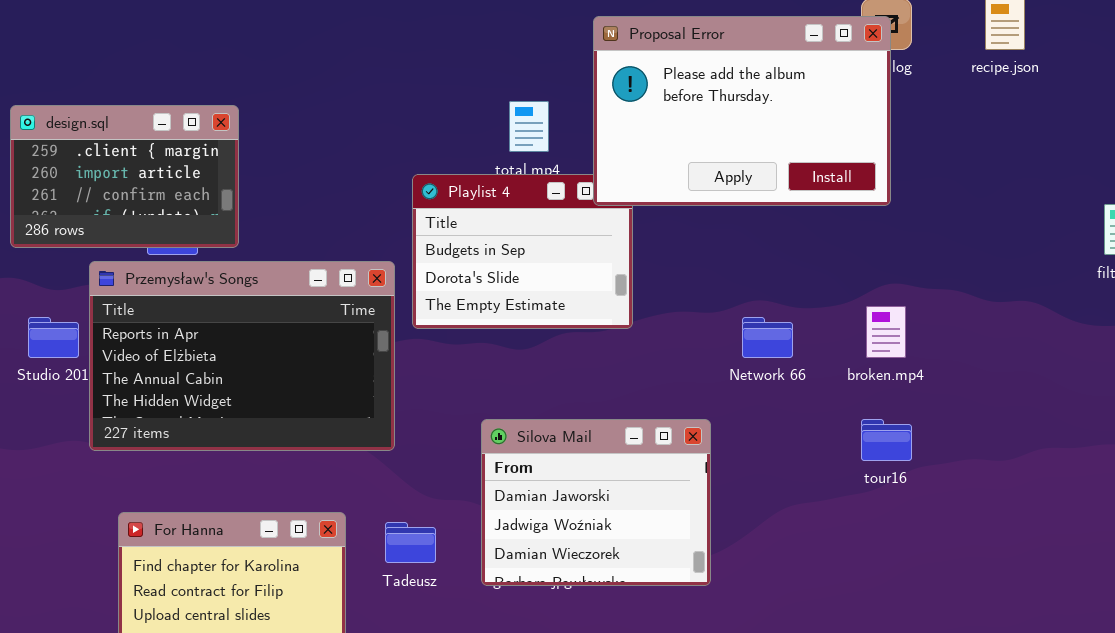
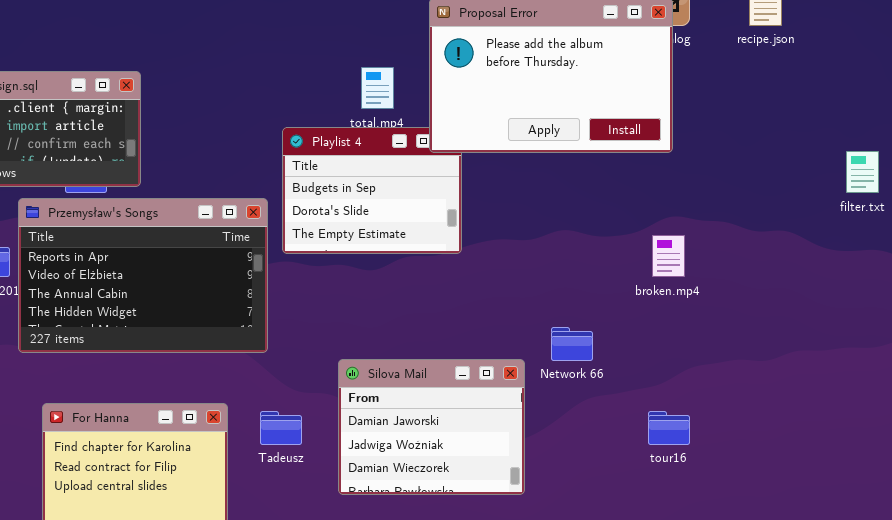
Network 66: [742,317,793,358] -> [551,327,593,361], moved
Silova Mail: [481,419,711,586] -> [338,359,525,495], moved
tour16: [861,419,912,461] -> [648,411,690,445], moved

